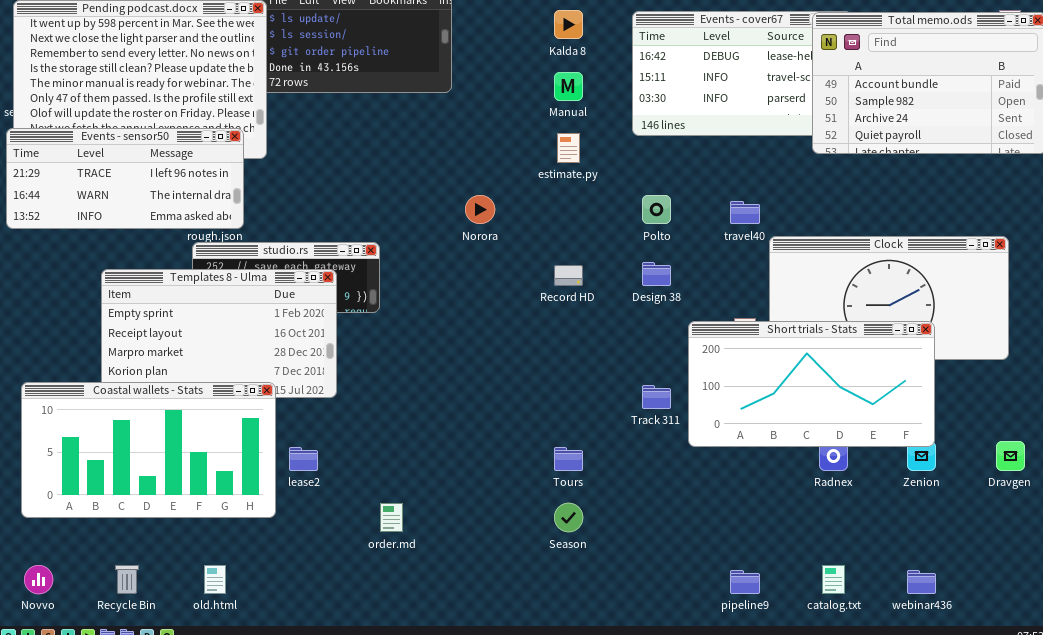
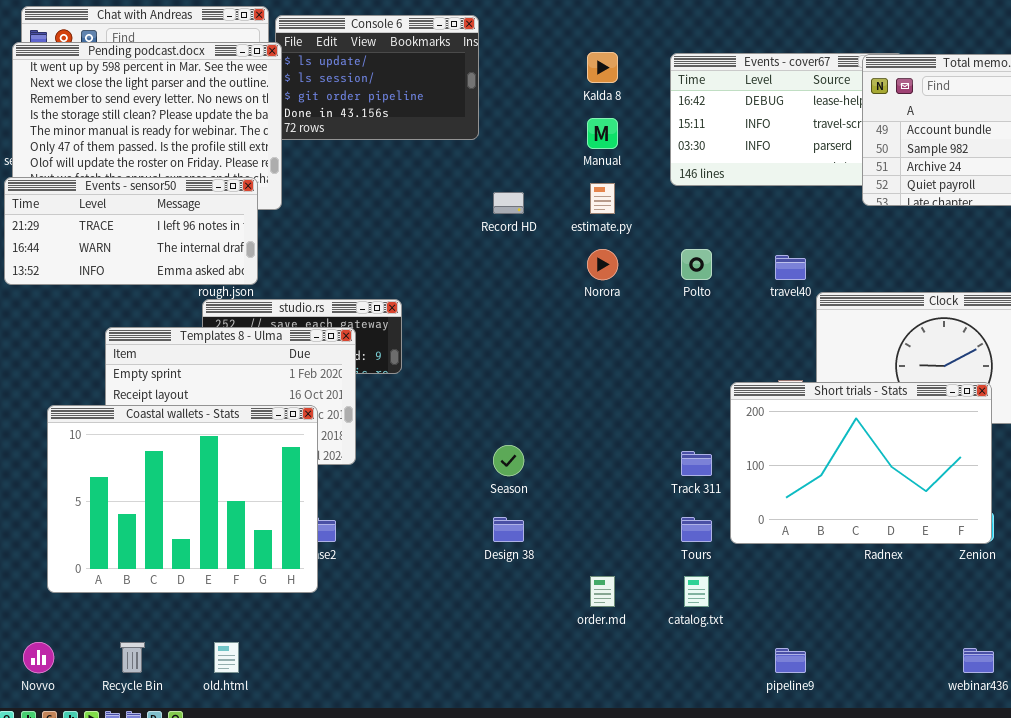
Norora: [465,195,495,224] -> [587,249,618,280], moved
Design 38: [642,262,671,286] -> [493,517,524,542], moved
Record HD: [554,265,583,286] -> [493,192,524,214], moved
Short trials - Stats: [688,321,935,447] -> [730,382,992,544], resized
Coastal wallets - Stats: [21,382,276,518] -> [47,405,318,593], moved, resized
Tours: [554,447,583,471] -> [681,517,712,542], moved
order.md: [380,503,403,532] -> [590,576,615,607], moved
Season: [554,503,583,532] -> [493,445,524,476], moved
catalog.txt: [822,565,845,594] -> [684,576,709,607], moved

